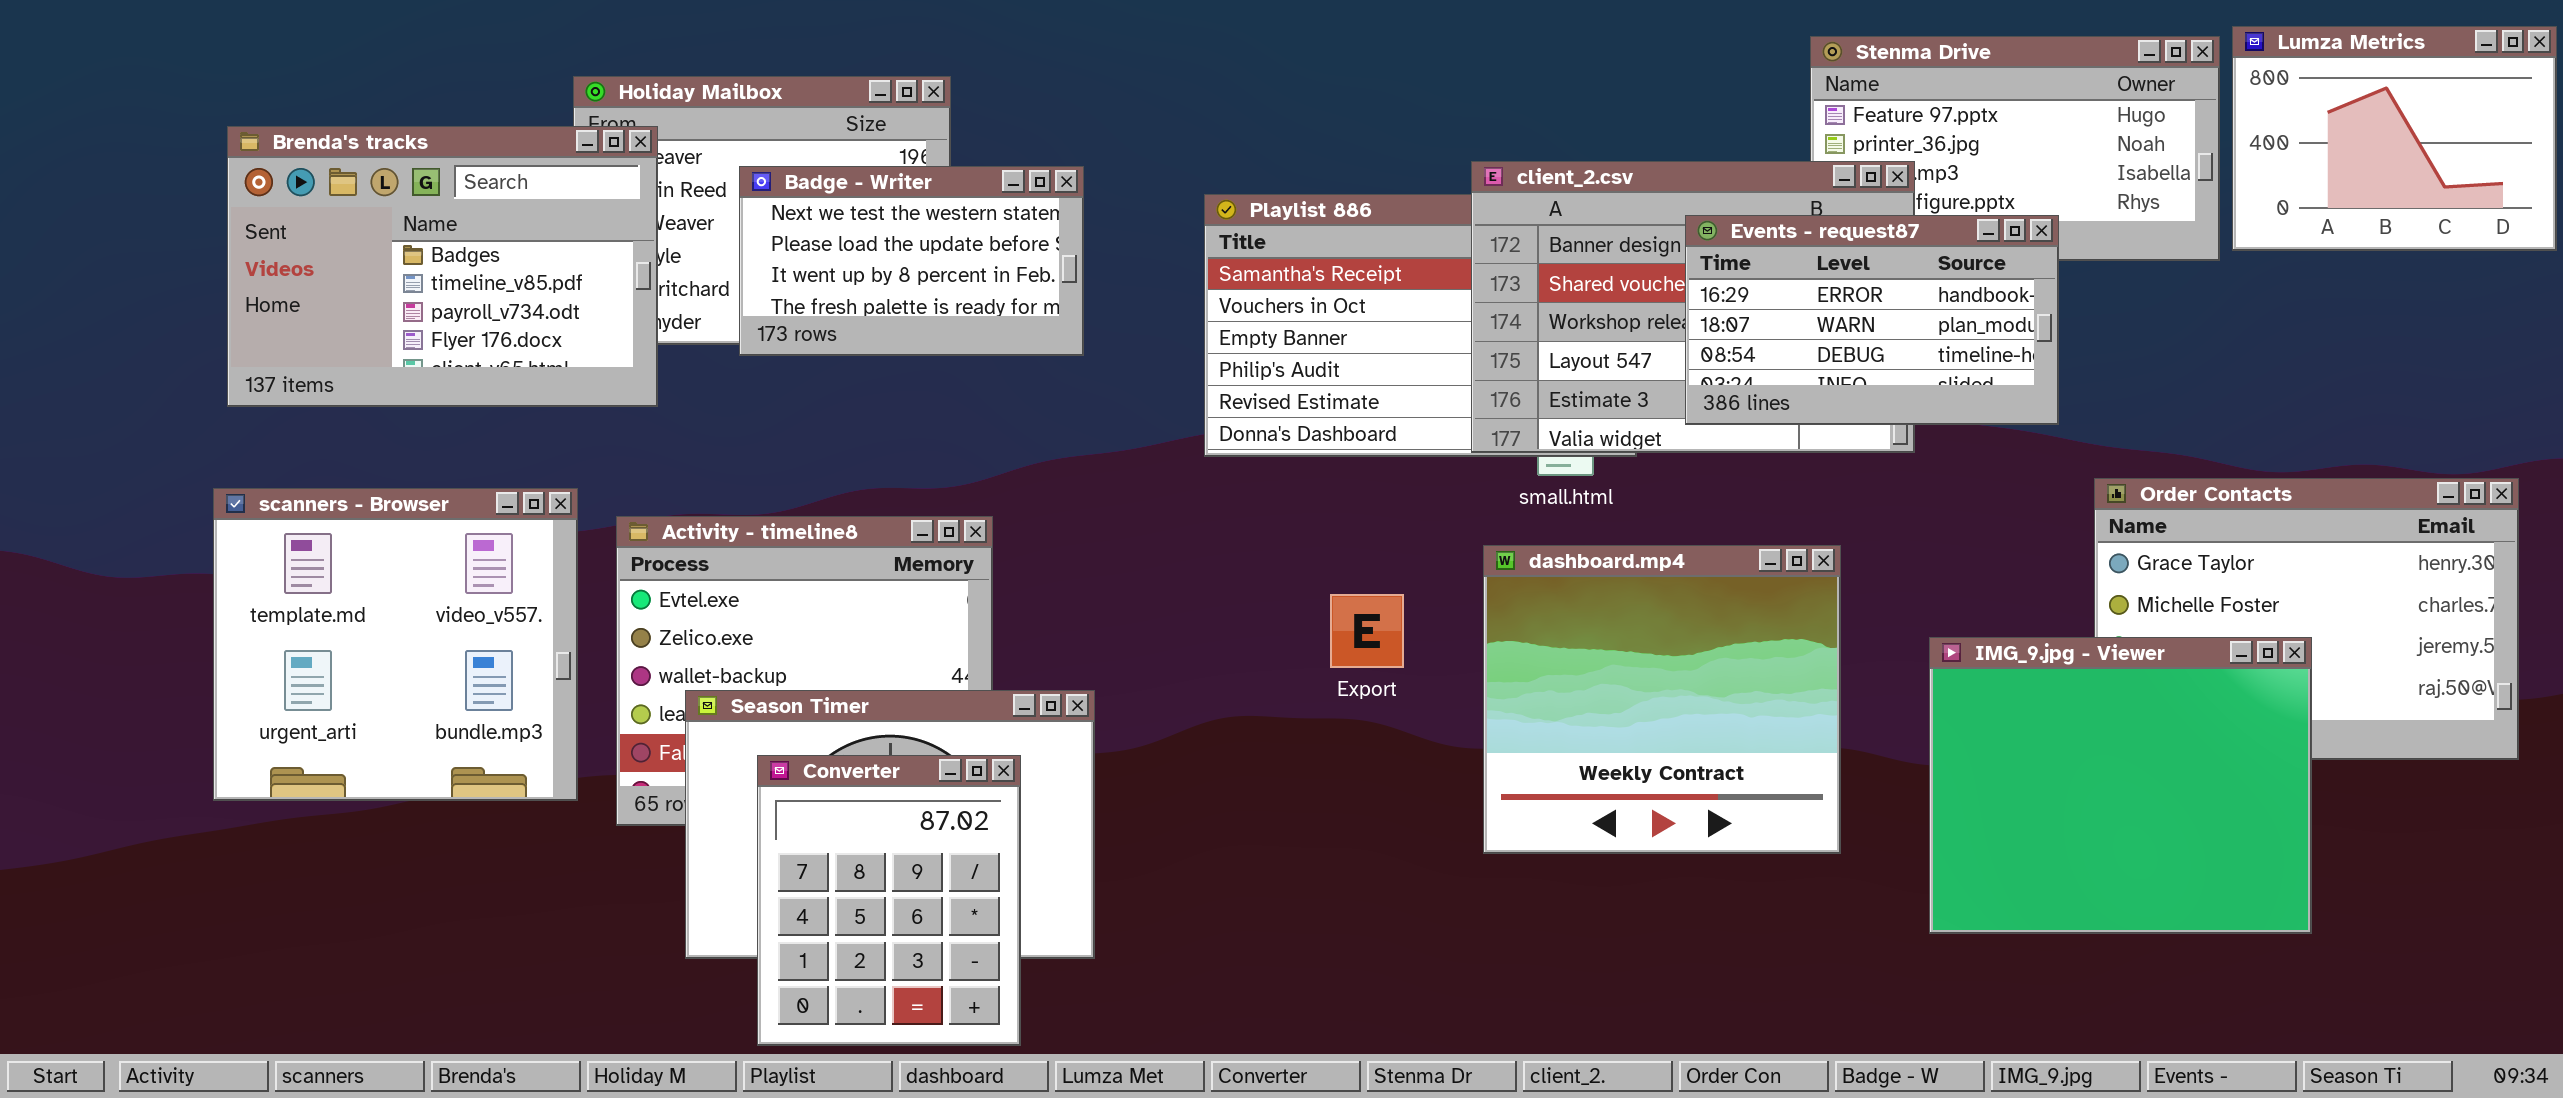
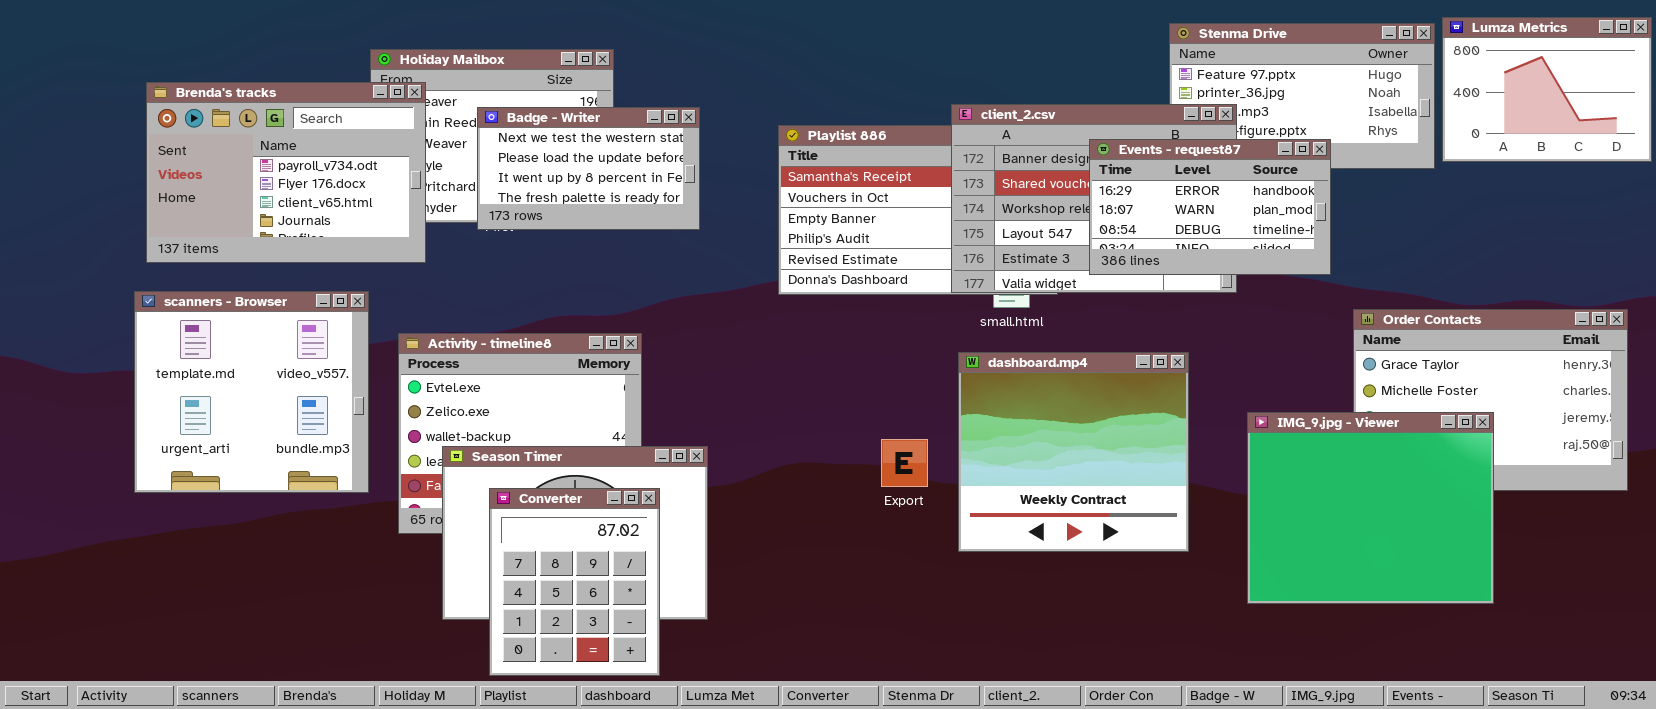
Brenda's tracks: [227,126,658,407] -> [146,82,426,263], scrolled down 2 rows
scanners - Browser: [213,488,578,801] -> [134,291,369,493], moved
Export: [1330,594,1404,668] -> [881,439,928,487], moved

